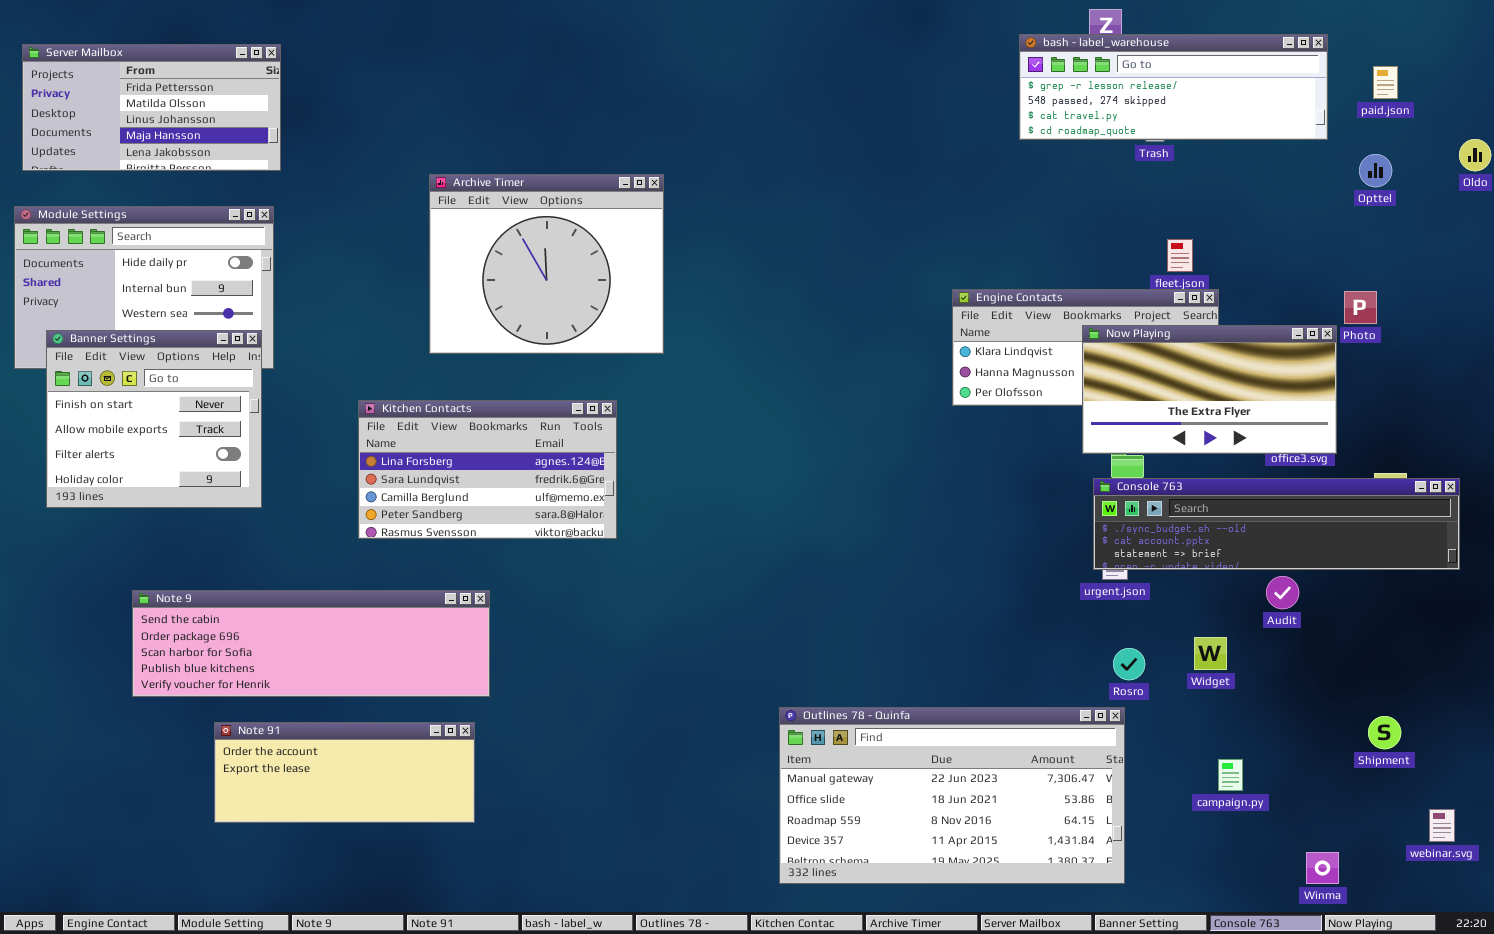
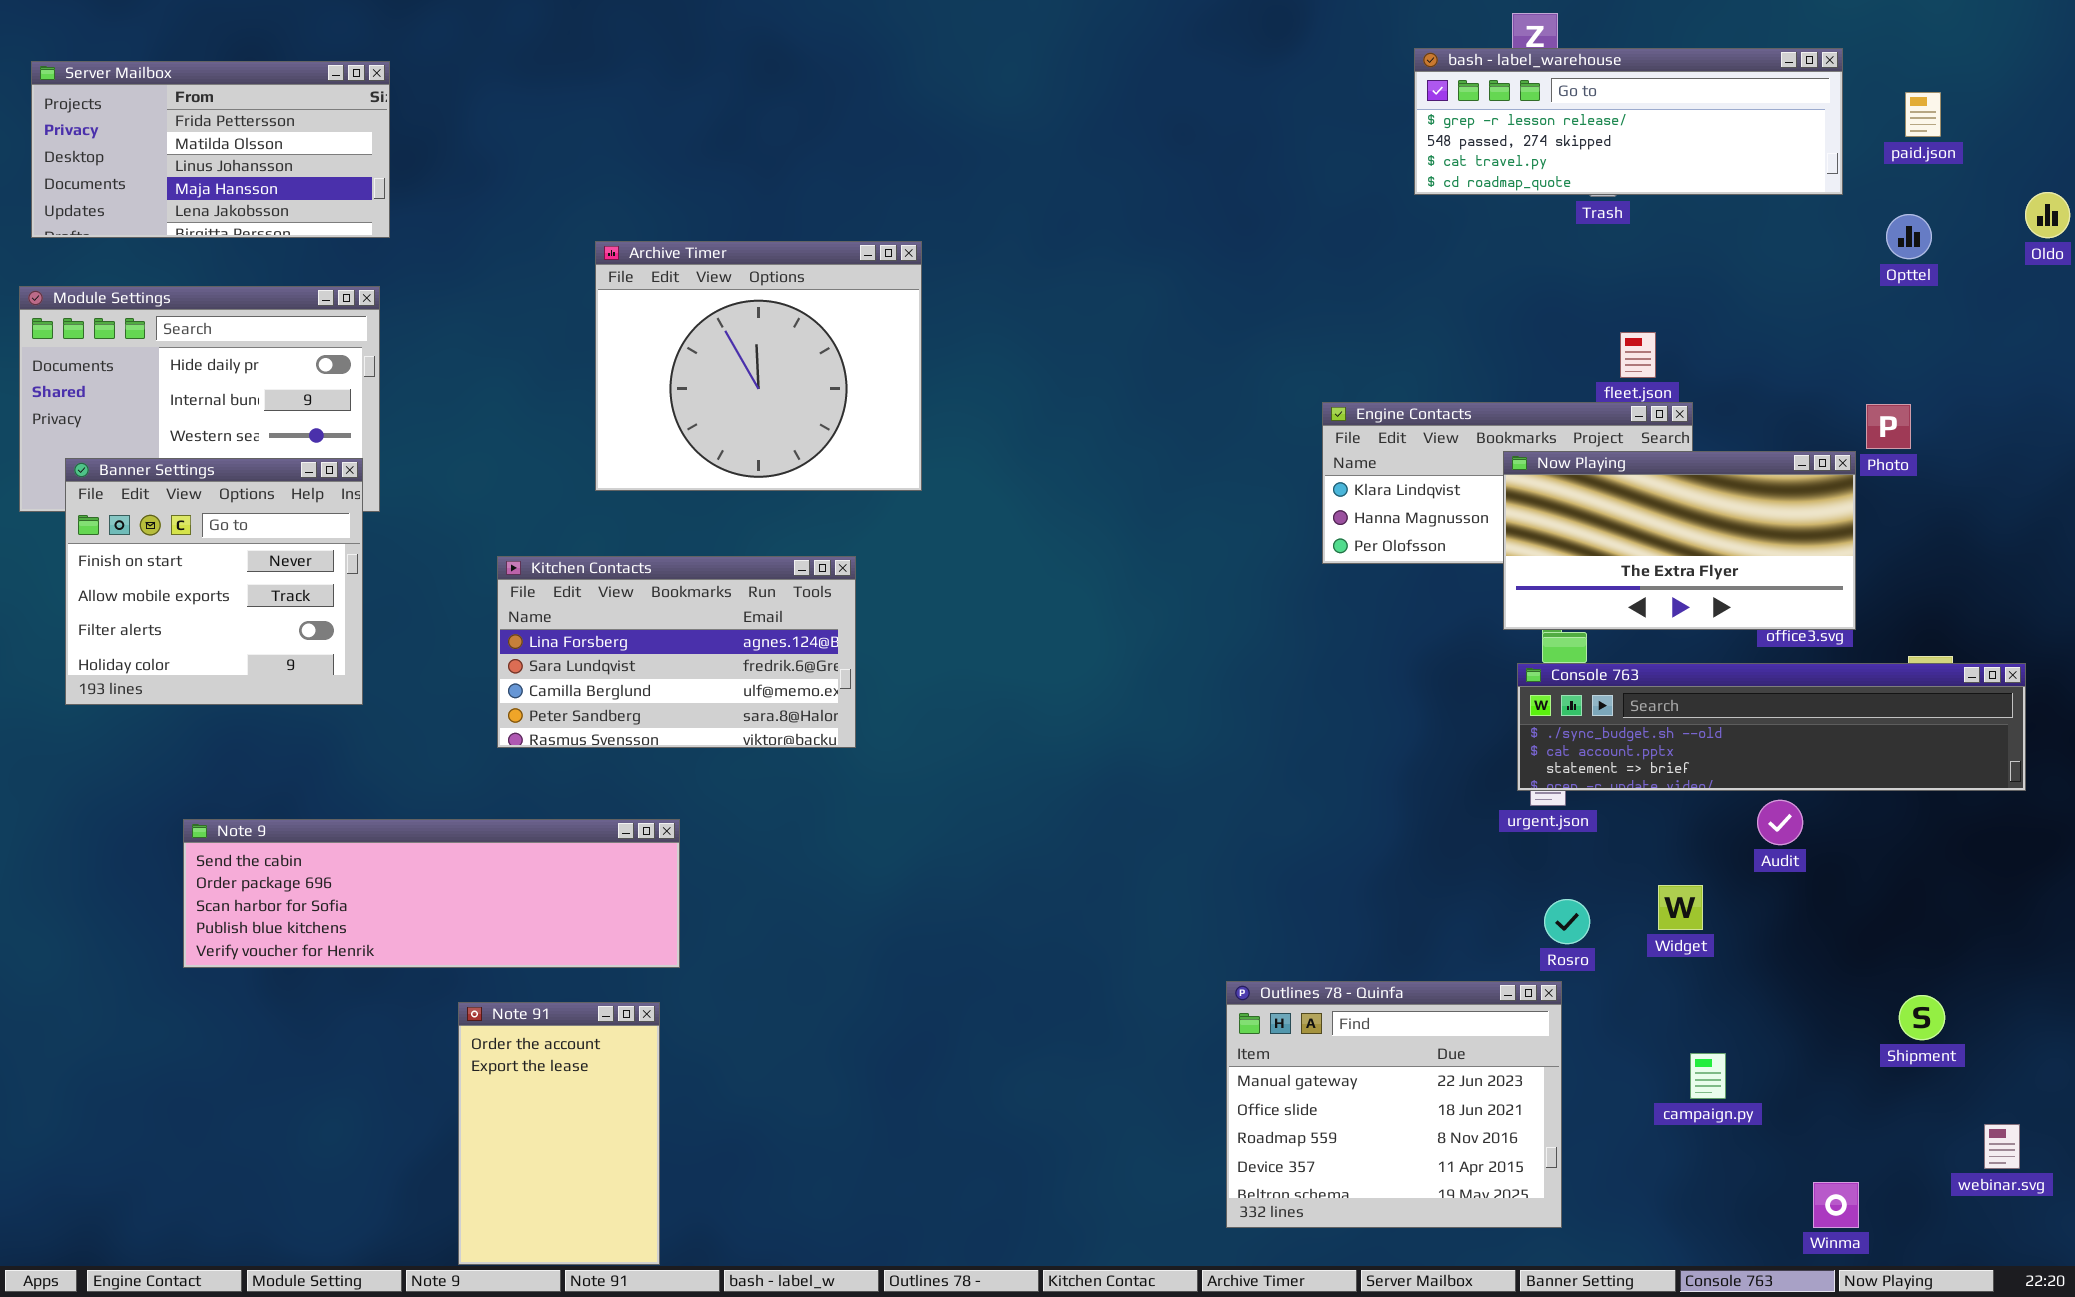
Outlines 78 - Quinfa: [779,707,1125,884] -> [1226,981,1562,1228], resized
Note 91: [214,722,475,823] -> [458,1002,660,1265], resized

